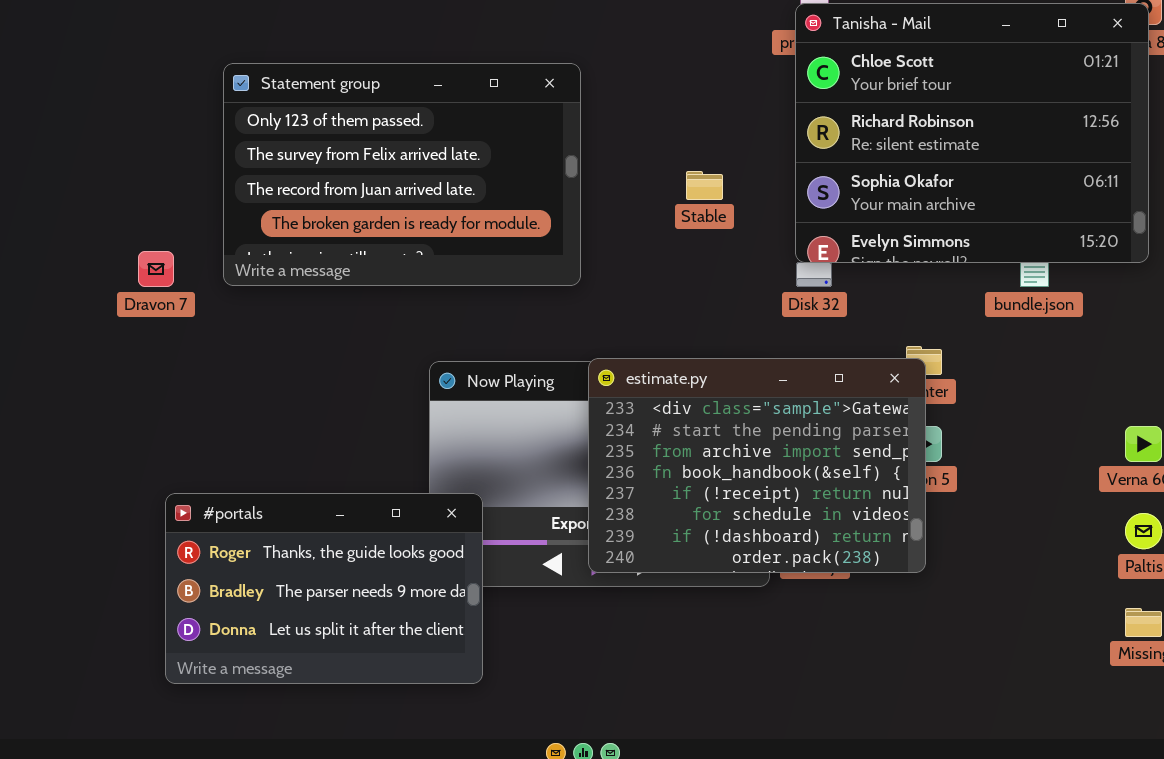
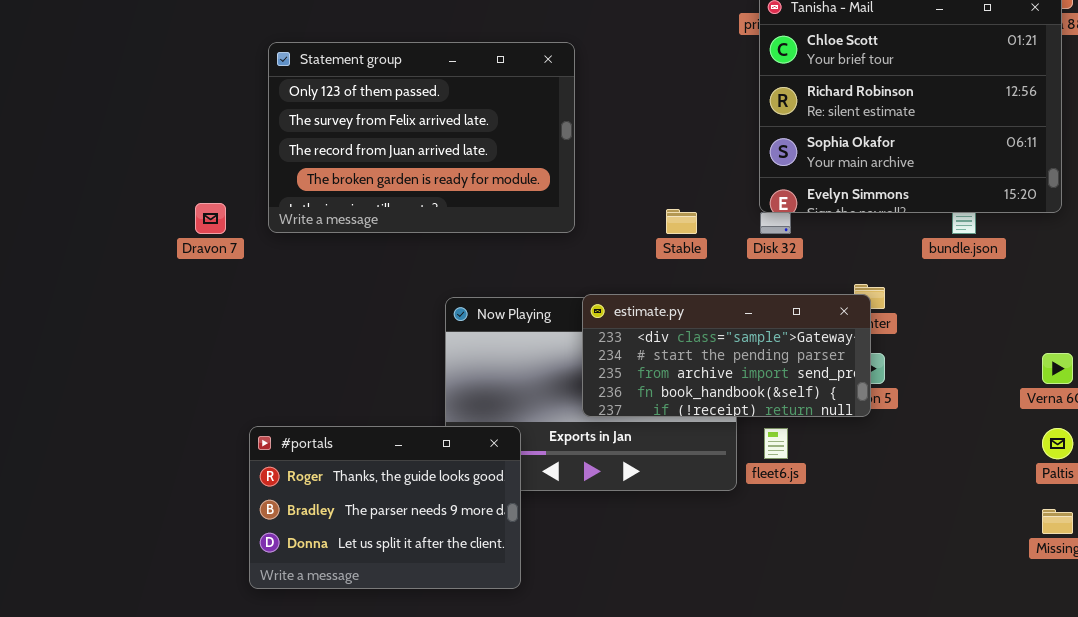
Stable: [686,171,723,200] -> [666,209,697,234], moved
estimate.py: [588,358,926,573] -> [582,294,871,417], resized
#portals: [165,493,483,684] -> [249,426,521,589], moved

